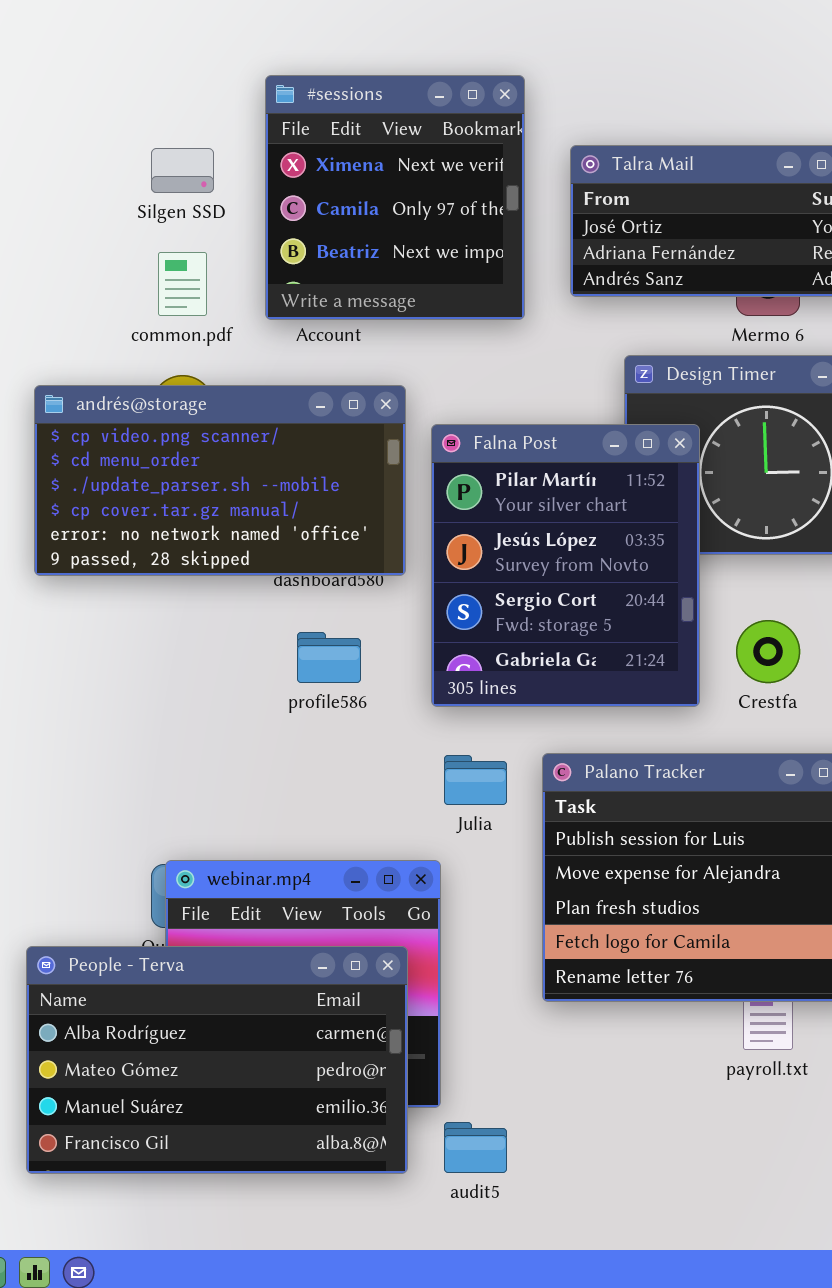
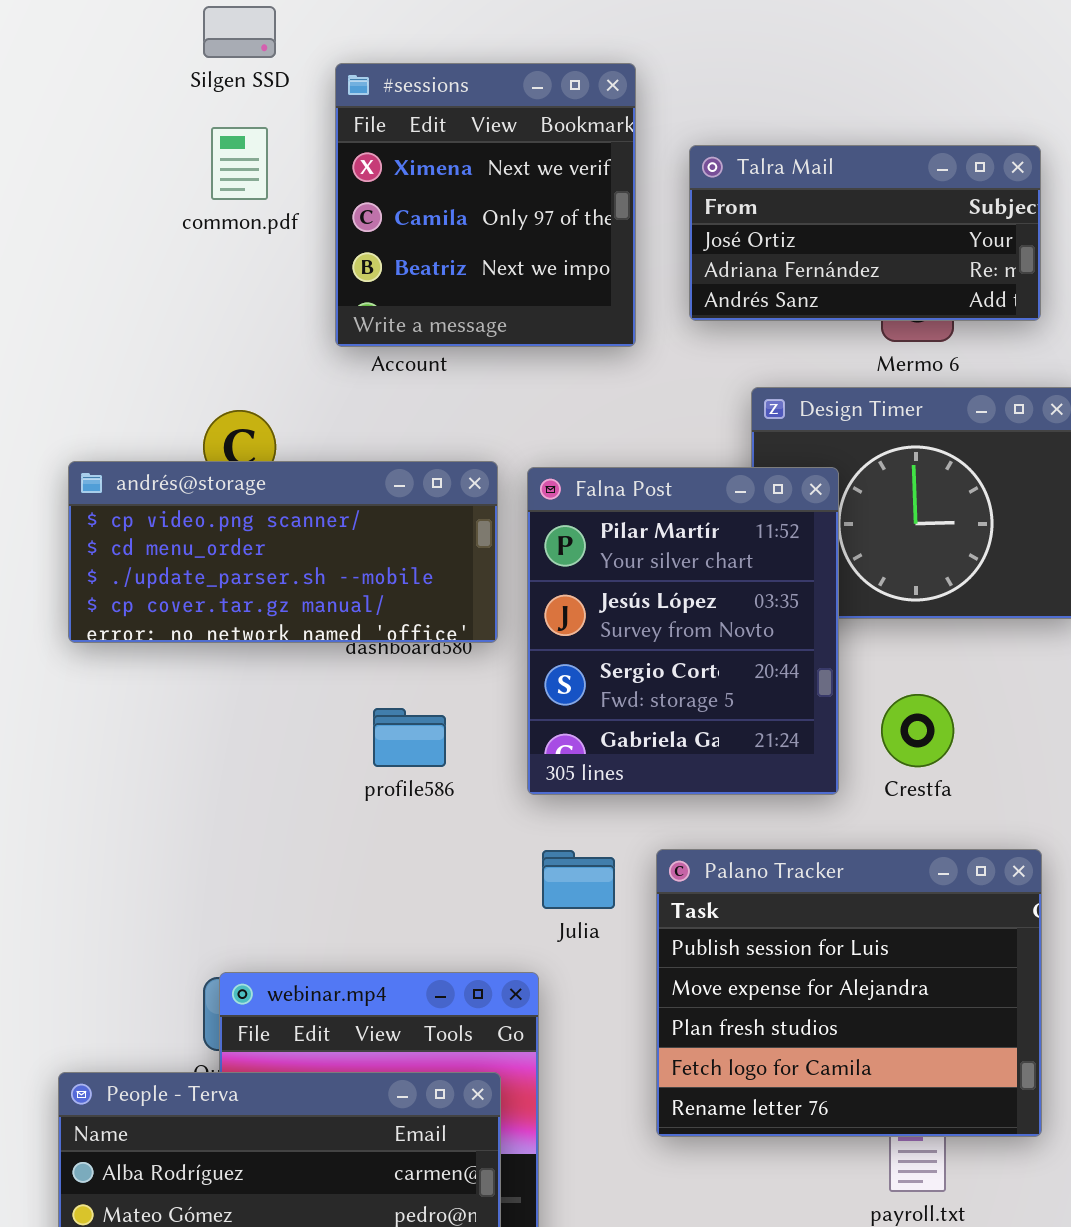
Silgen SSD: [151,148,214,193] -> [203,6,276,58], moved
common.pdf: [158,252,207,316] -> [211,127,268,200], moved
andrés@storage: [34,385,406,576] -> [68,461,498,643], resized

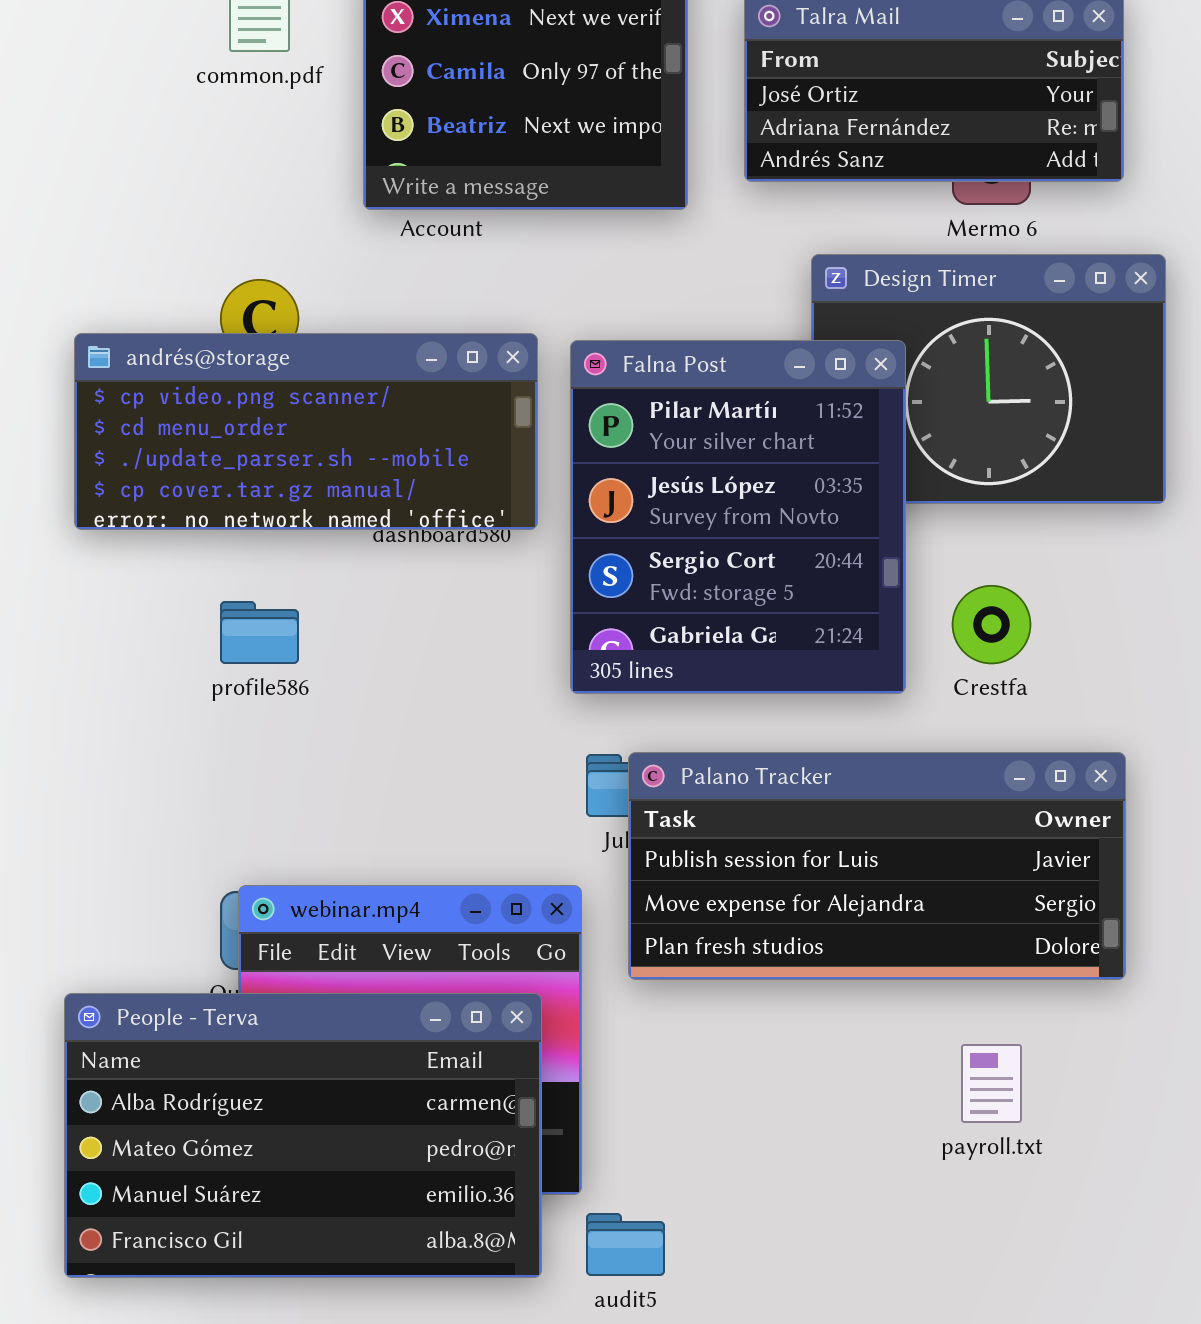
profile586: [373,708,446,767] -> [220,601,299,664], moved
Palano Tracker: [656,849,1042,1137] -> [628,752,1126,980], resized

